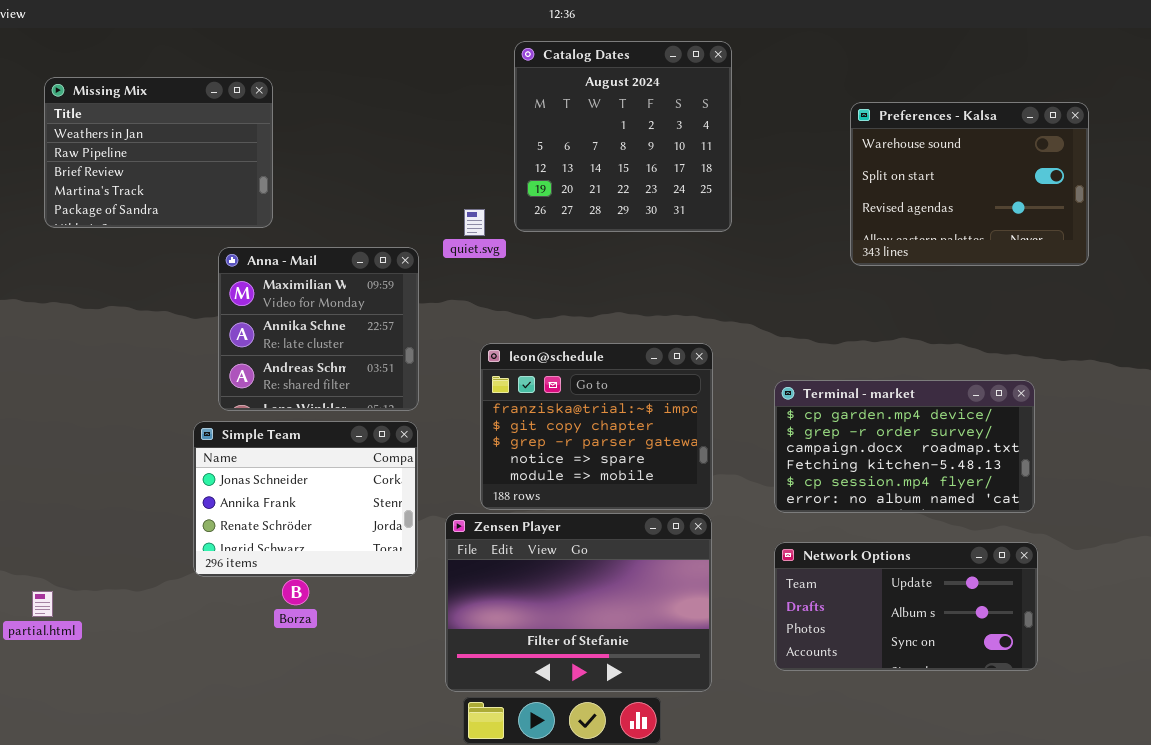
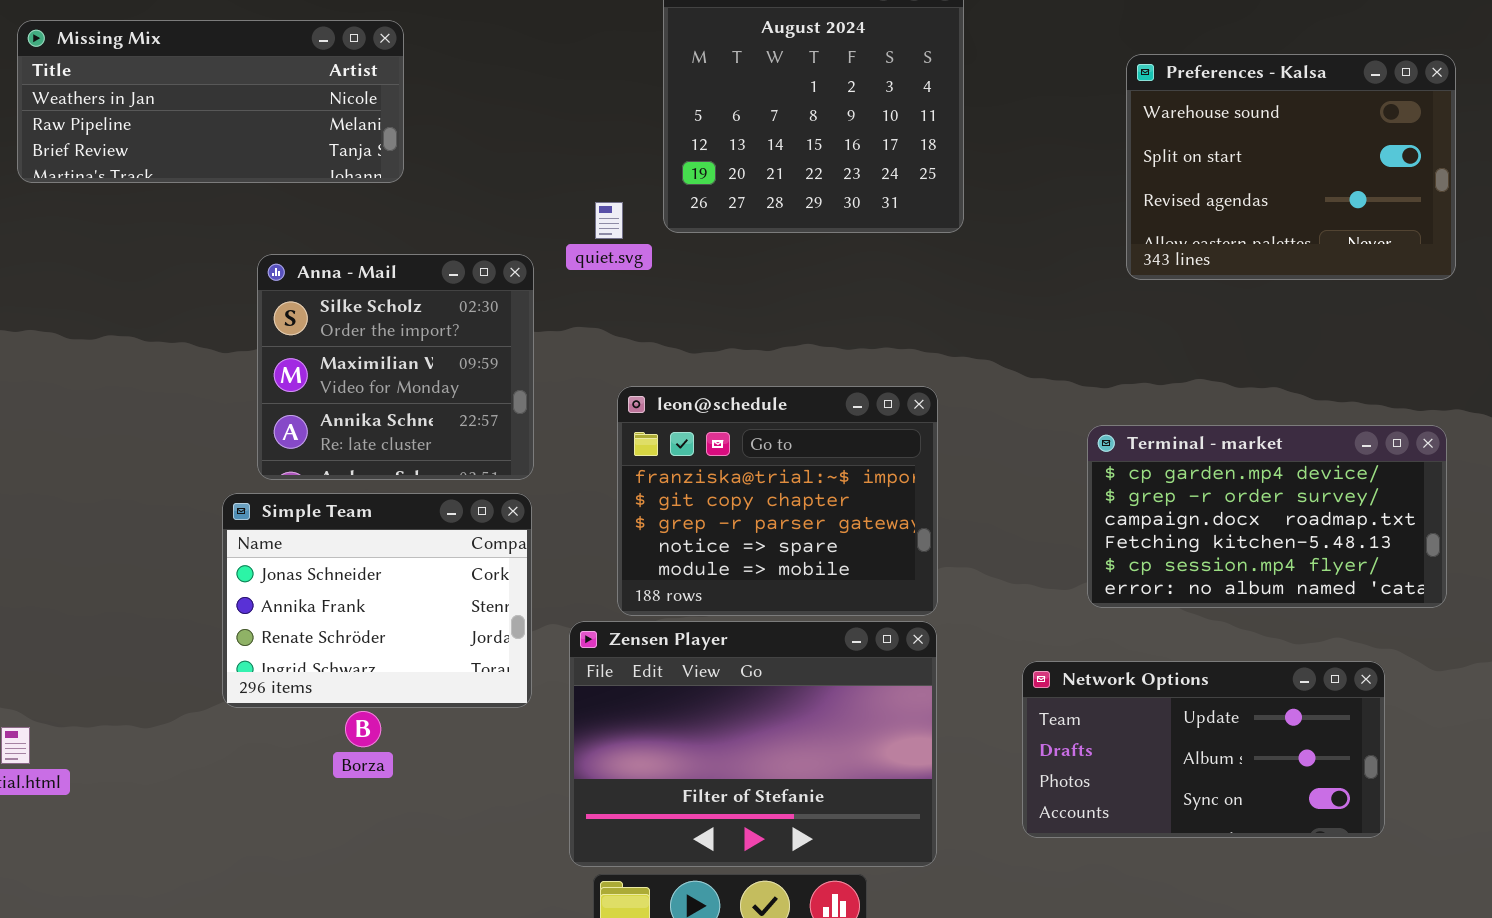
Missing Mix: [44,77,273,228] -> [17,20,404,183], resized
Anna - Mail: [218,247,419,411] -> [257,254,534,480], scrolled up 1 row
Terminal - market: [774,380,1035,513] -> [1087,425,1447,608], moved

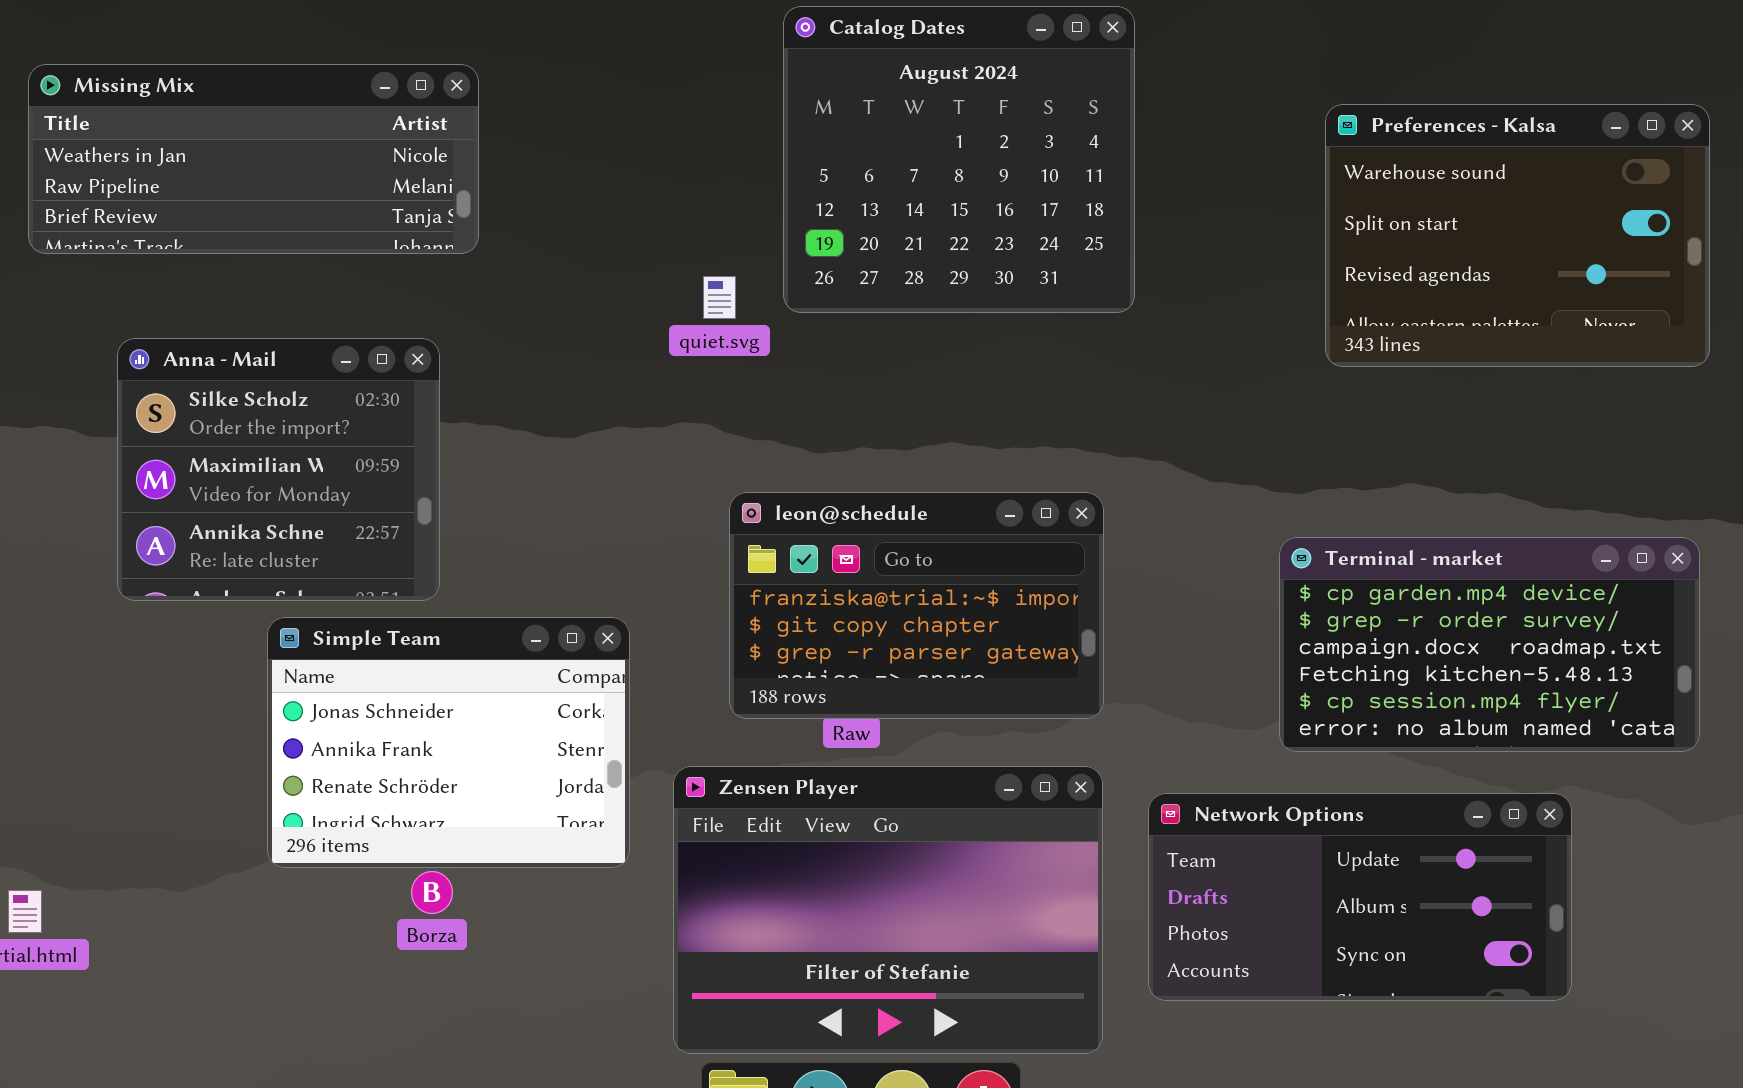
Anna - Mail: [257,254,534,480] -> [117,338,440,601], moved
leon@schedule: [617,386,938,616] -> [729,492,1104,719], resized
Network Options: [1022,661,1385,838] -> [1148,793,1572,1001], moved

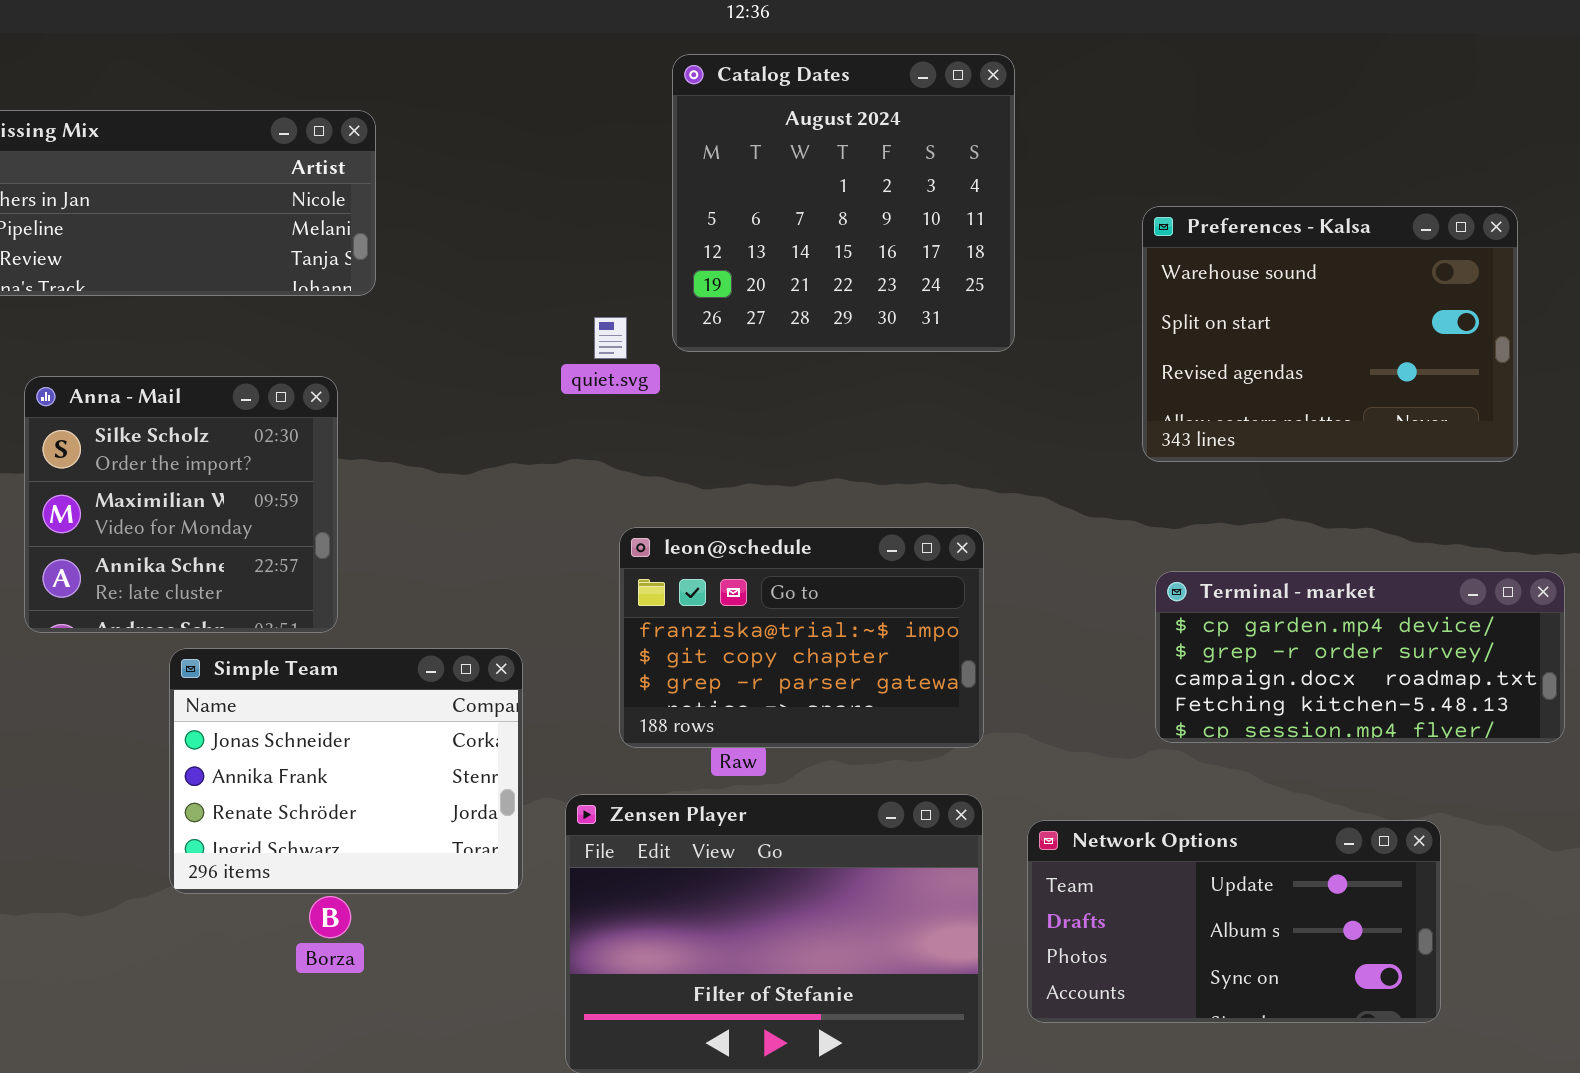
Preferences - Kalsa: [1325,104,1710,367] -> [1142,206,1518,462], moved
Terminal - market: [1279,537,1700,752] -> [1155,571,1565,743], resized

